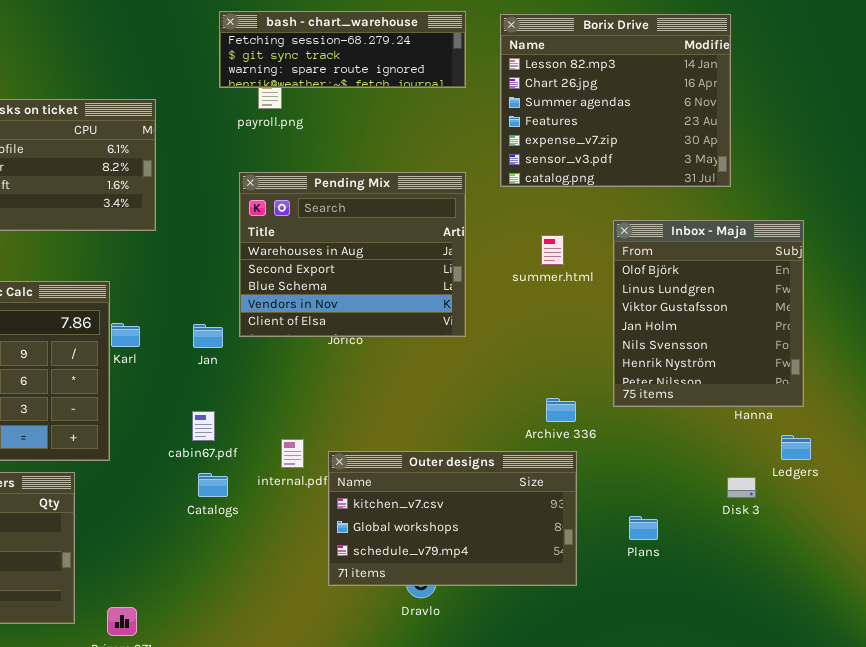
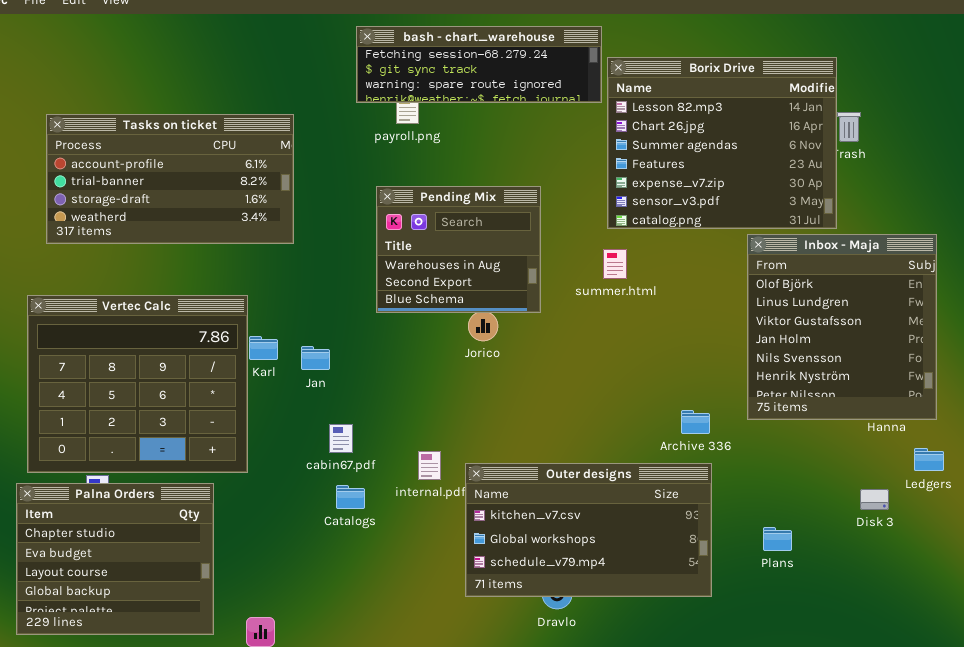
Borix Drive: [500,14,731,187] -> [607,57,837,229], moved
Pending Mix: [239,172,466,337] -> [376,186,541,313], resized
summer.html: [541,235,564,265] -> [603,249,627,279], moved
Jan: [193,324,223,348] -> [301,346,330,370], moved

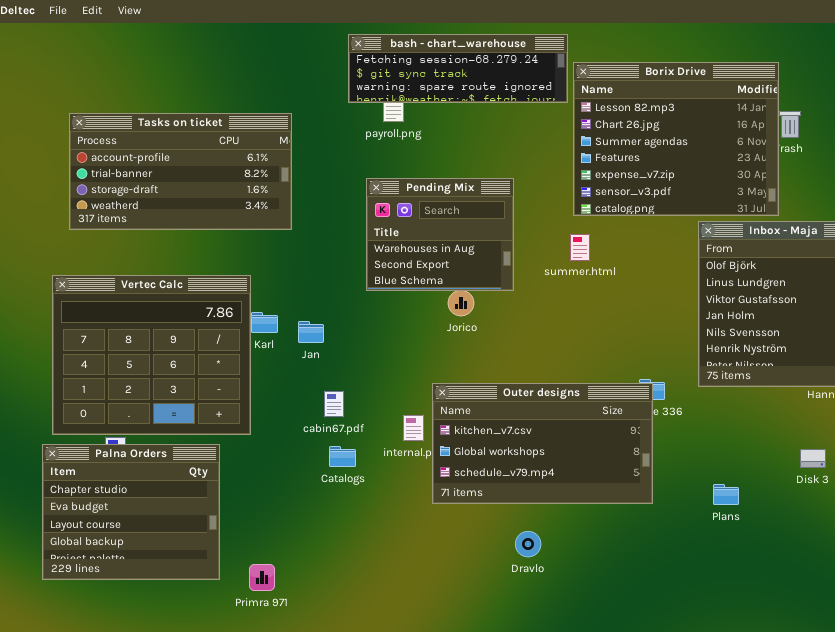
Outer designs: [465,463,712,597] -> [432,383,653,504], moved

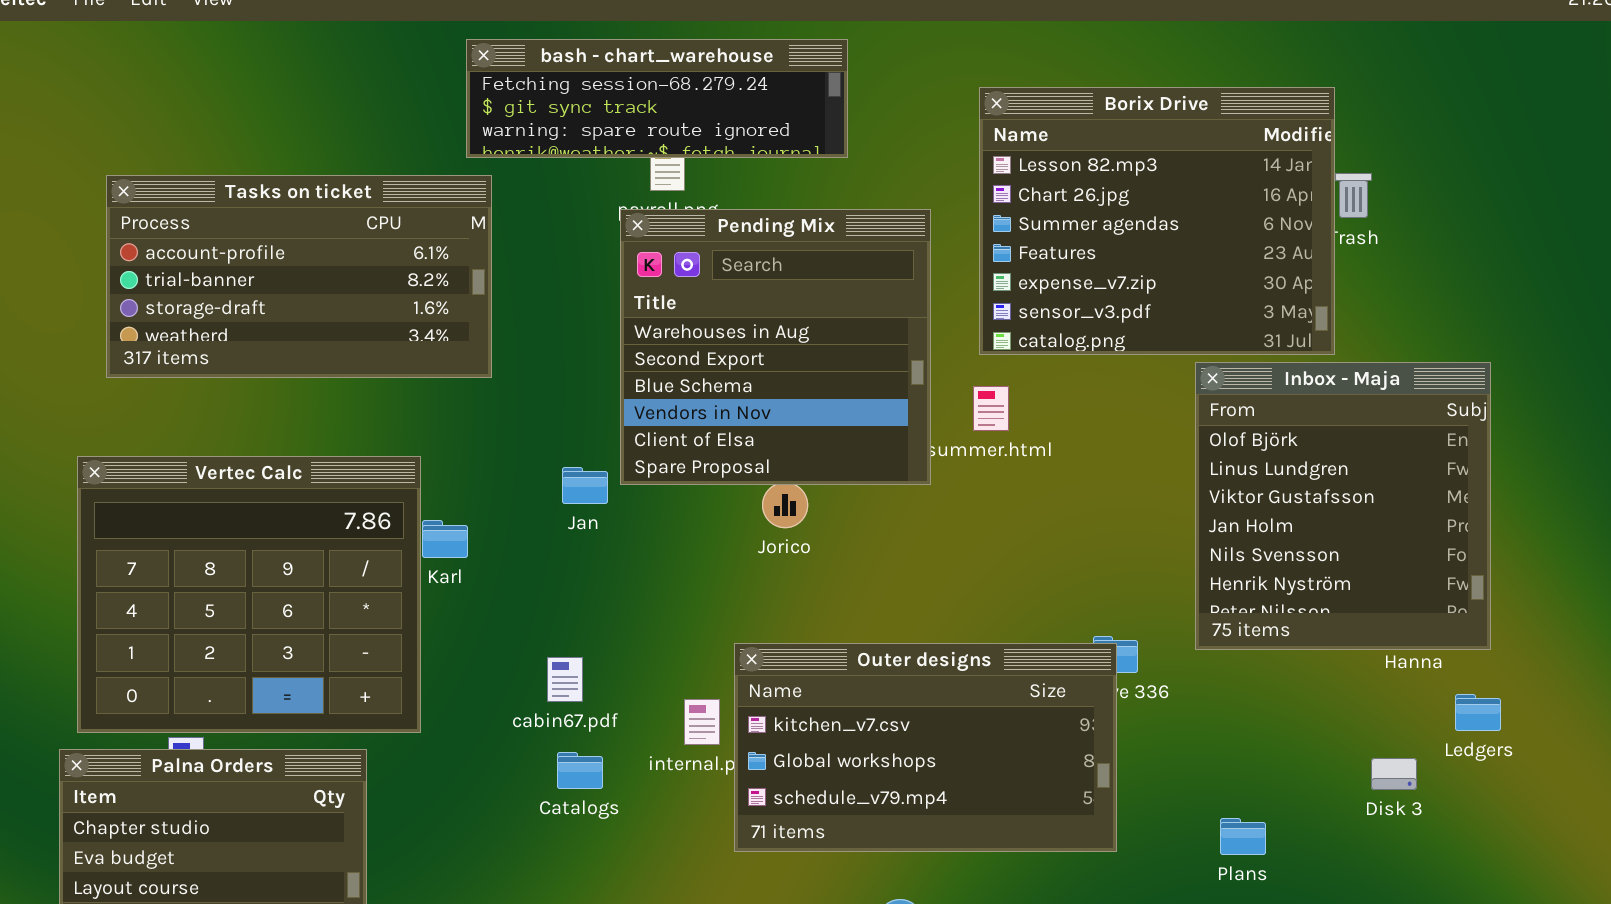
bash - chart_warehouse: [348,34,568,103] -> [466,39,848,158], moved
Pending Mix: [366,178,514,291] -> [620,209,931,485], resized
Jan: [298,321,324,343] -> [562,467,608,504], moved

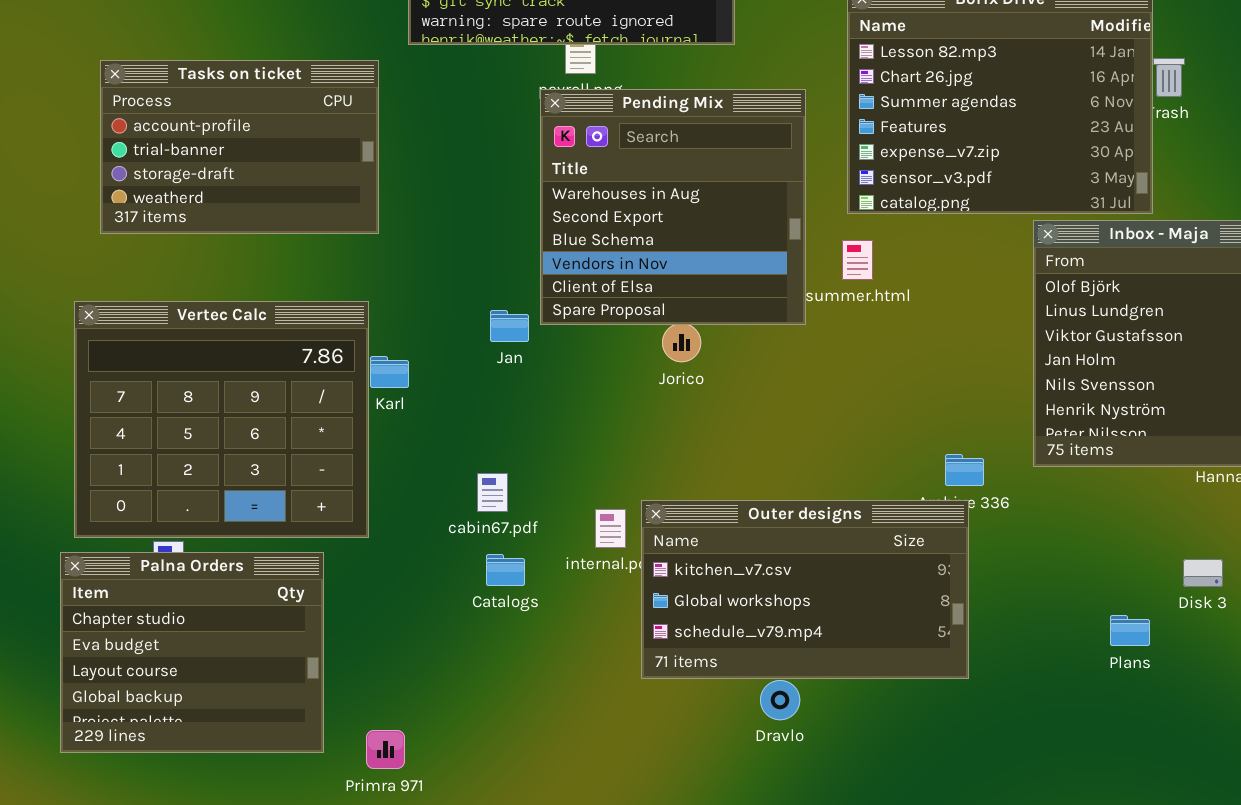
Tasks on ticket: [106,175,492,378] -> [100,60,379,234], resized
Outer designs: [734,643,1117,852] -> [641,500,969,679], moved
Plans: [1220,818,1266,855] -> [1110,615,1150,646], moved

